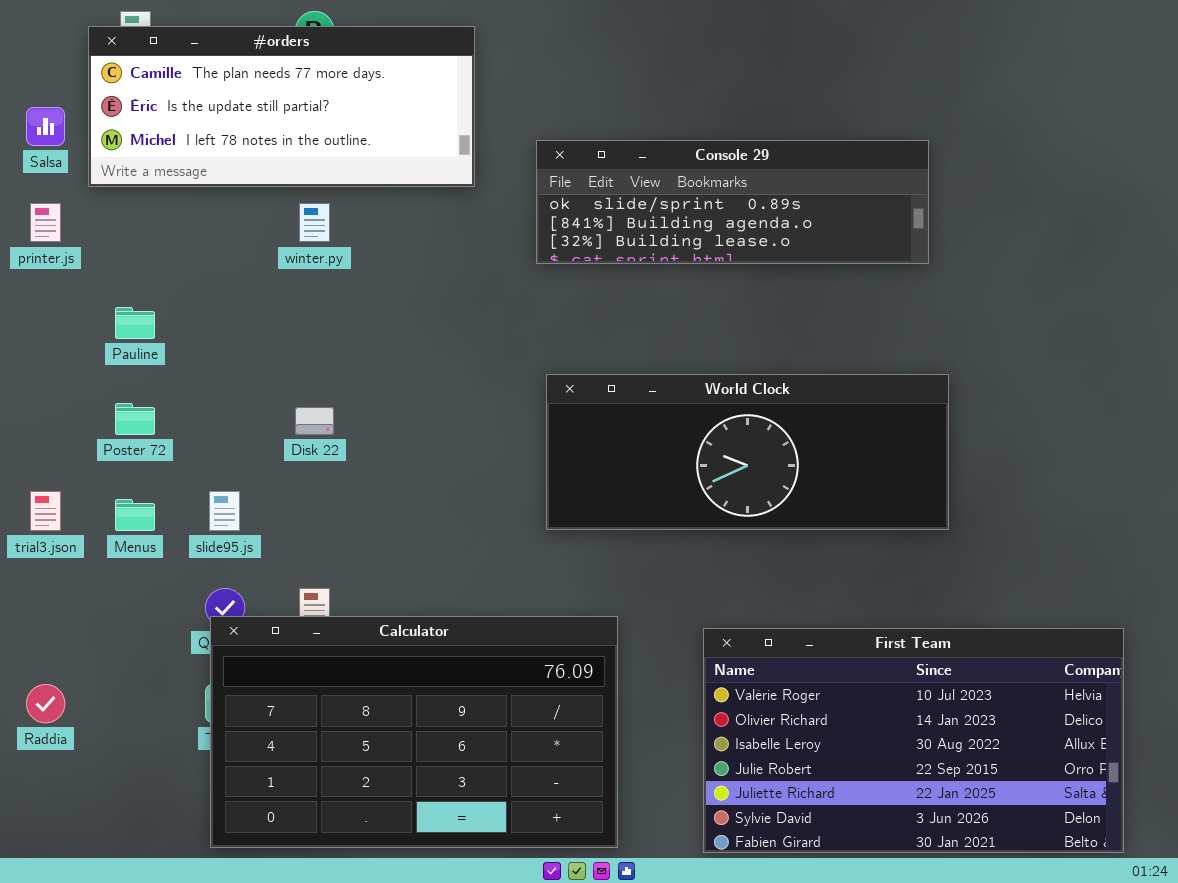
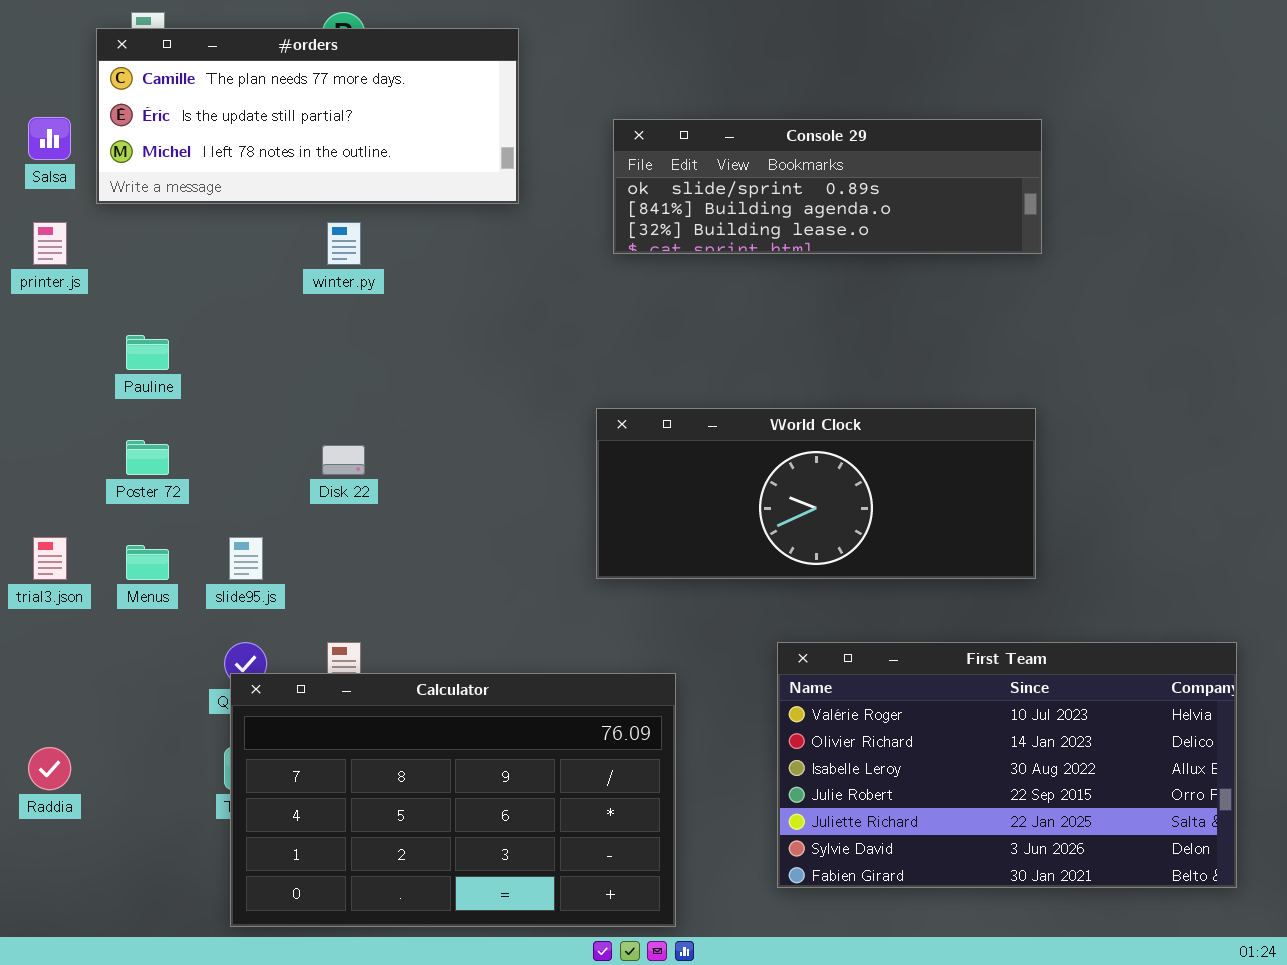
Console 29: [536,140,929,264] -> [613,119,1042,254], moved
First Team: [703,628,1124,853] -> [777,642,1237,888], moved

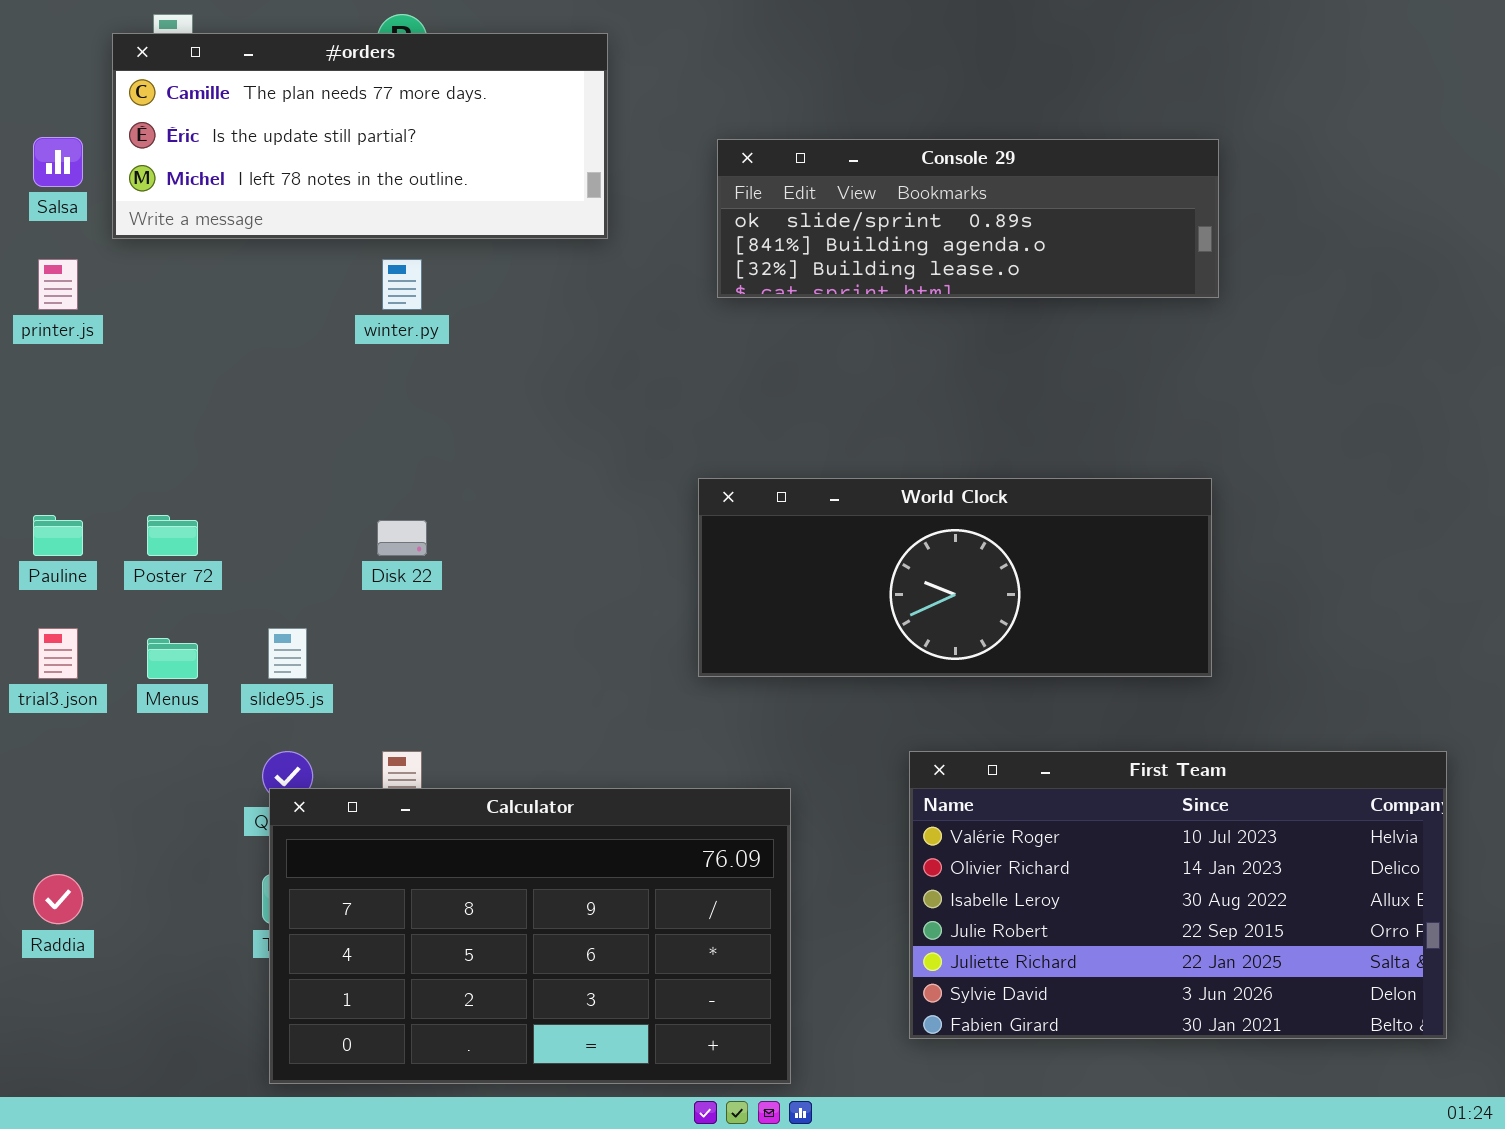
Pauline: [126,335,169,370] -> [33,515,83,556], moved

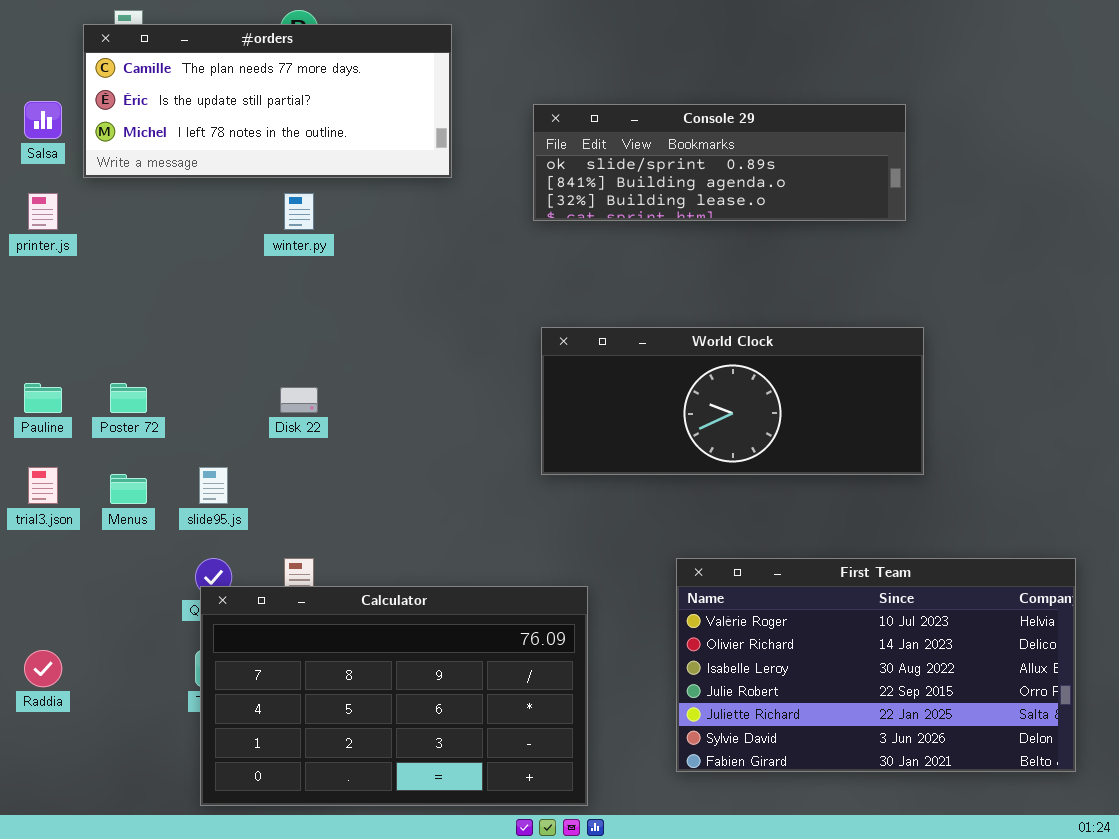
World Clock: [698,478,1212,677] -> [541,327,924,475], moved

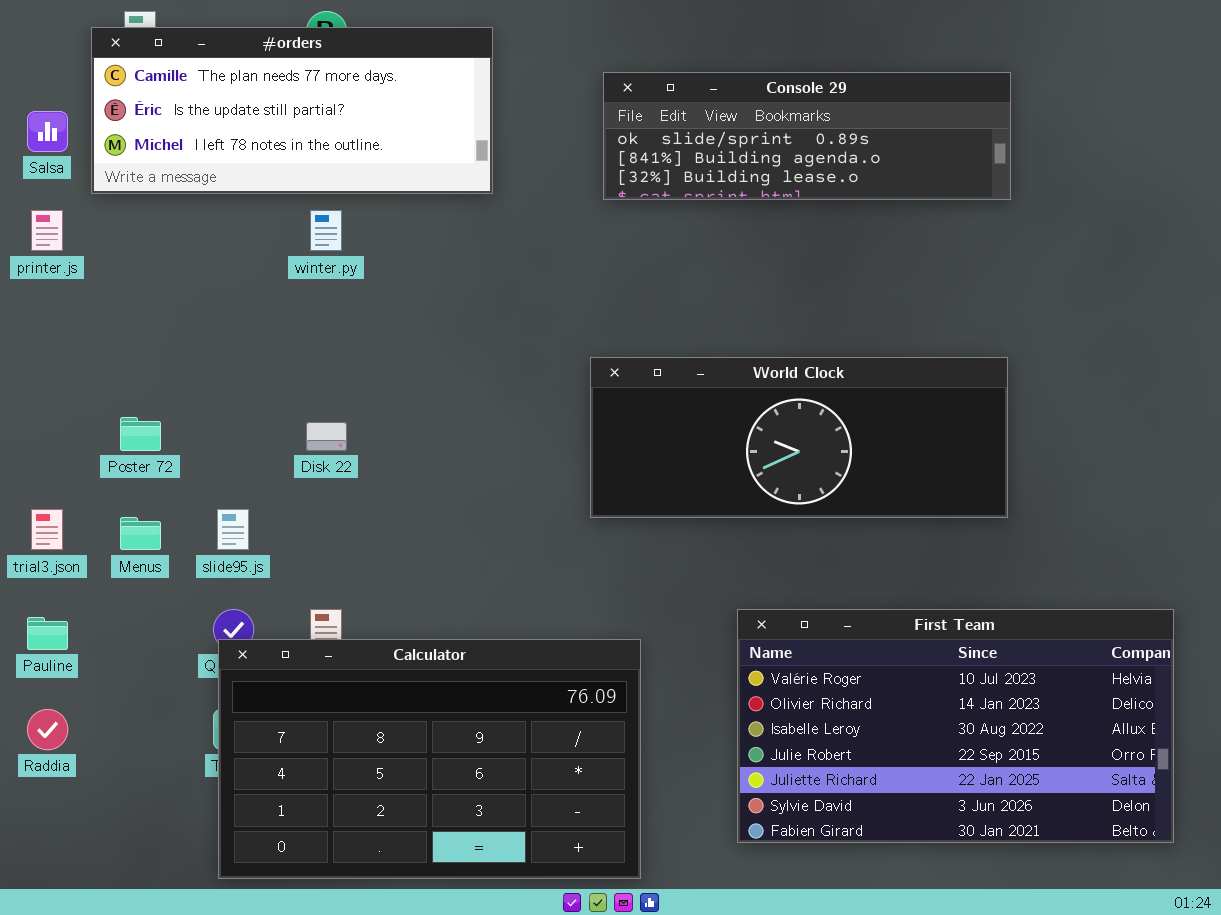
Console 29: [533,104,906,221] -> [603,72,1011,200], moved
Pauline: [24,383,62,413] -> [27,617,68,650], moved

